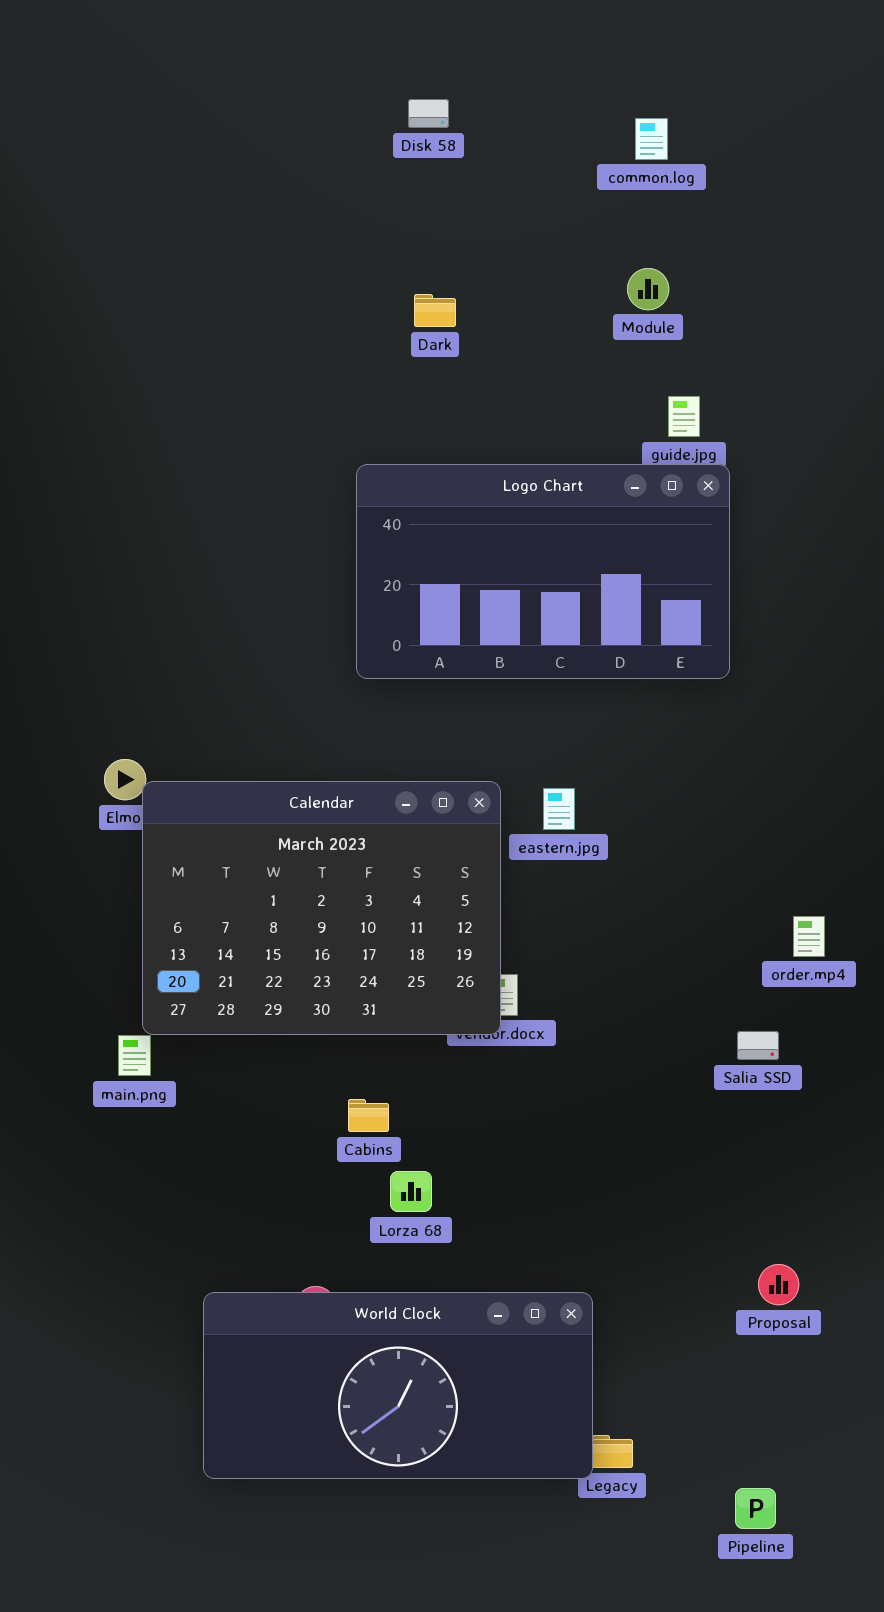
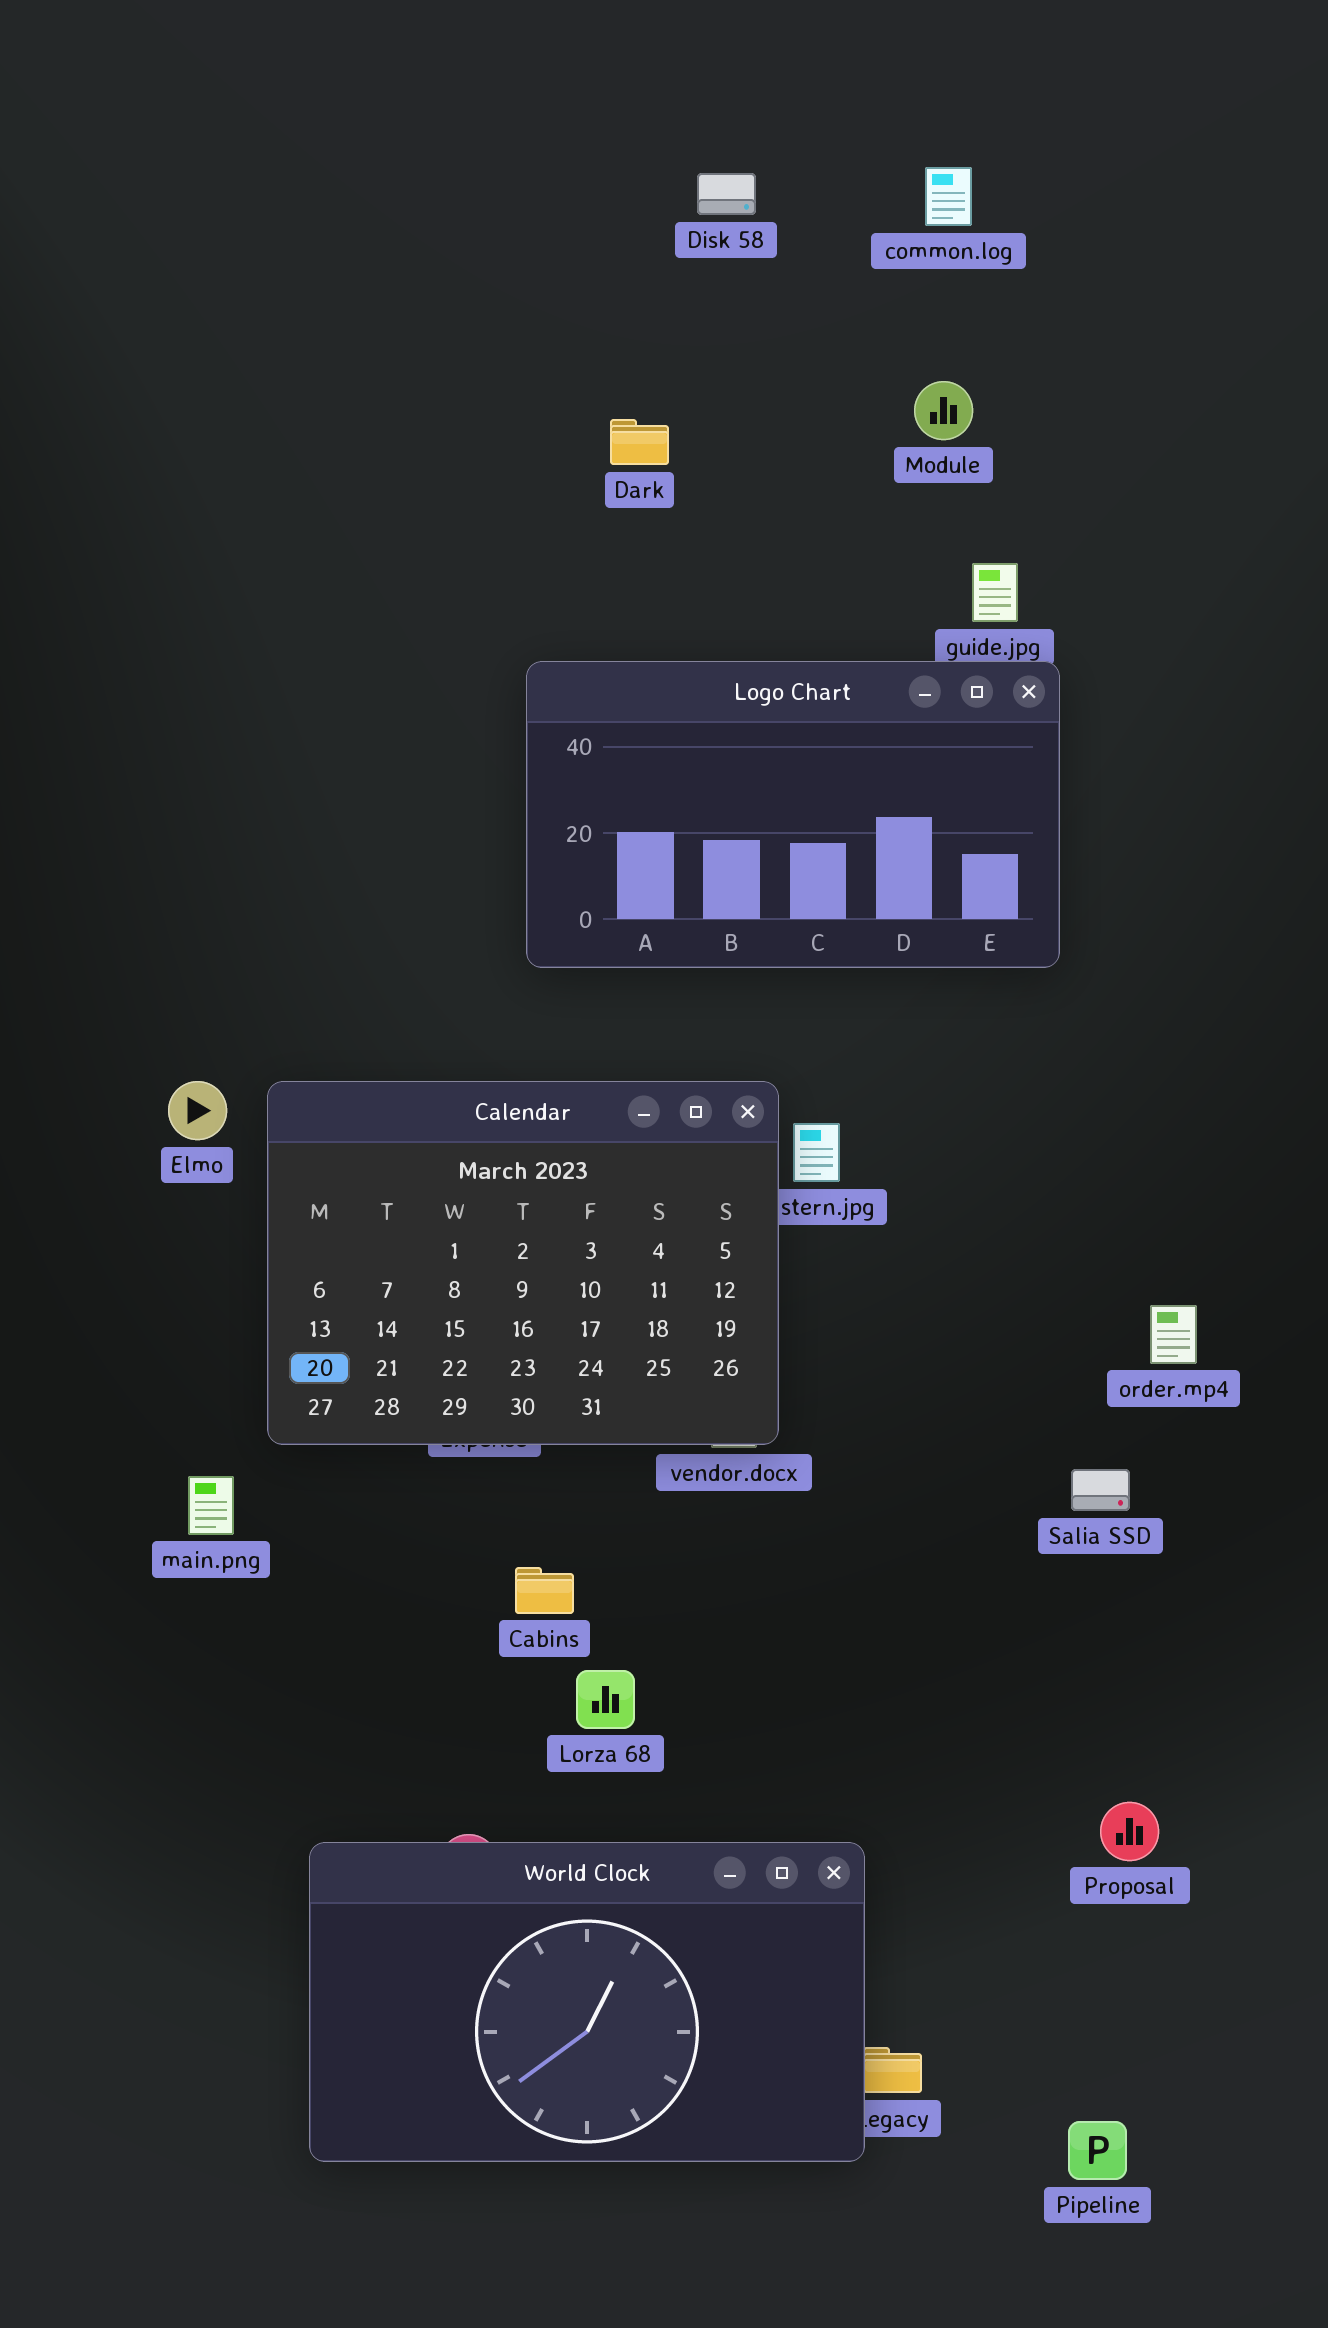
Disk 58: [408,99,449,128] -> [697,173,756,215], moved
Calendar: [142,781,501,1035] -> [267,1081,779,1445], moved
World Clock: [203,1292,593,1479] -> [309,1842,865,2162], resized

